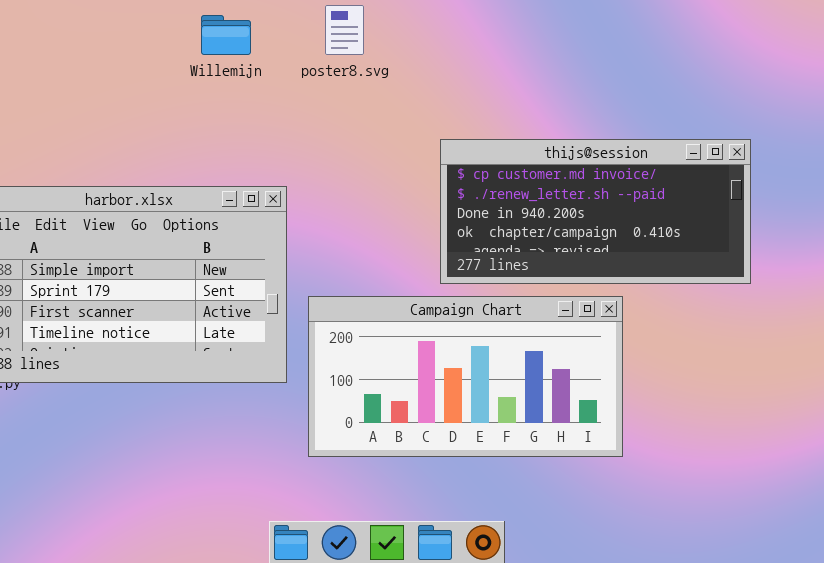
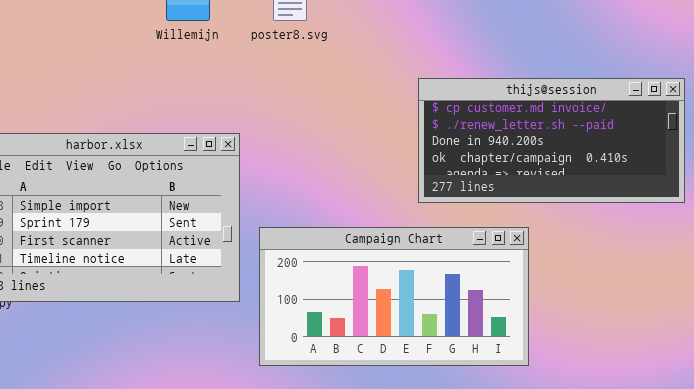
thijs@session: [440,139,751,284] -> [418,78,685,203], moved

